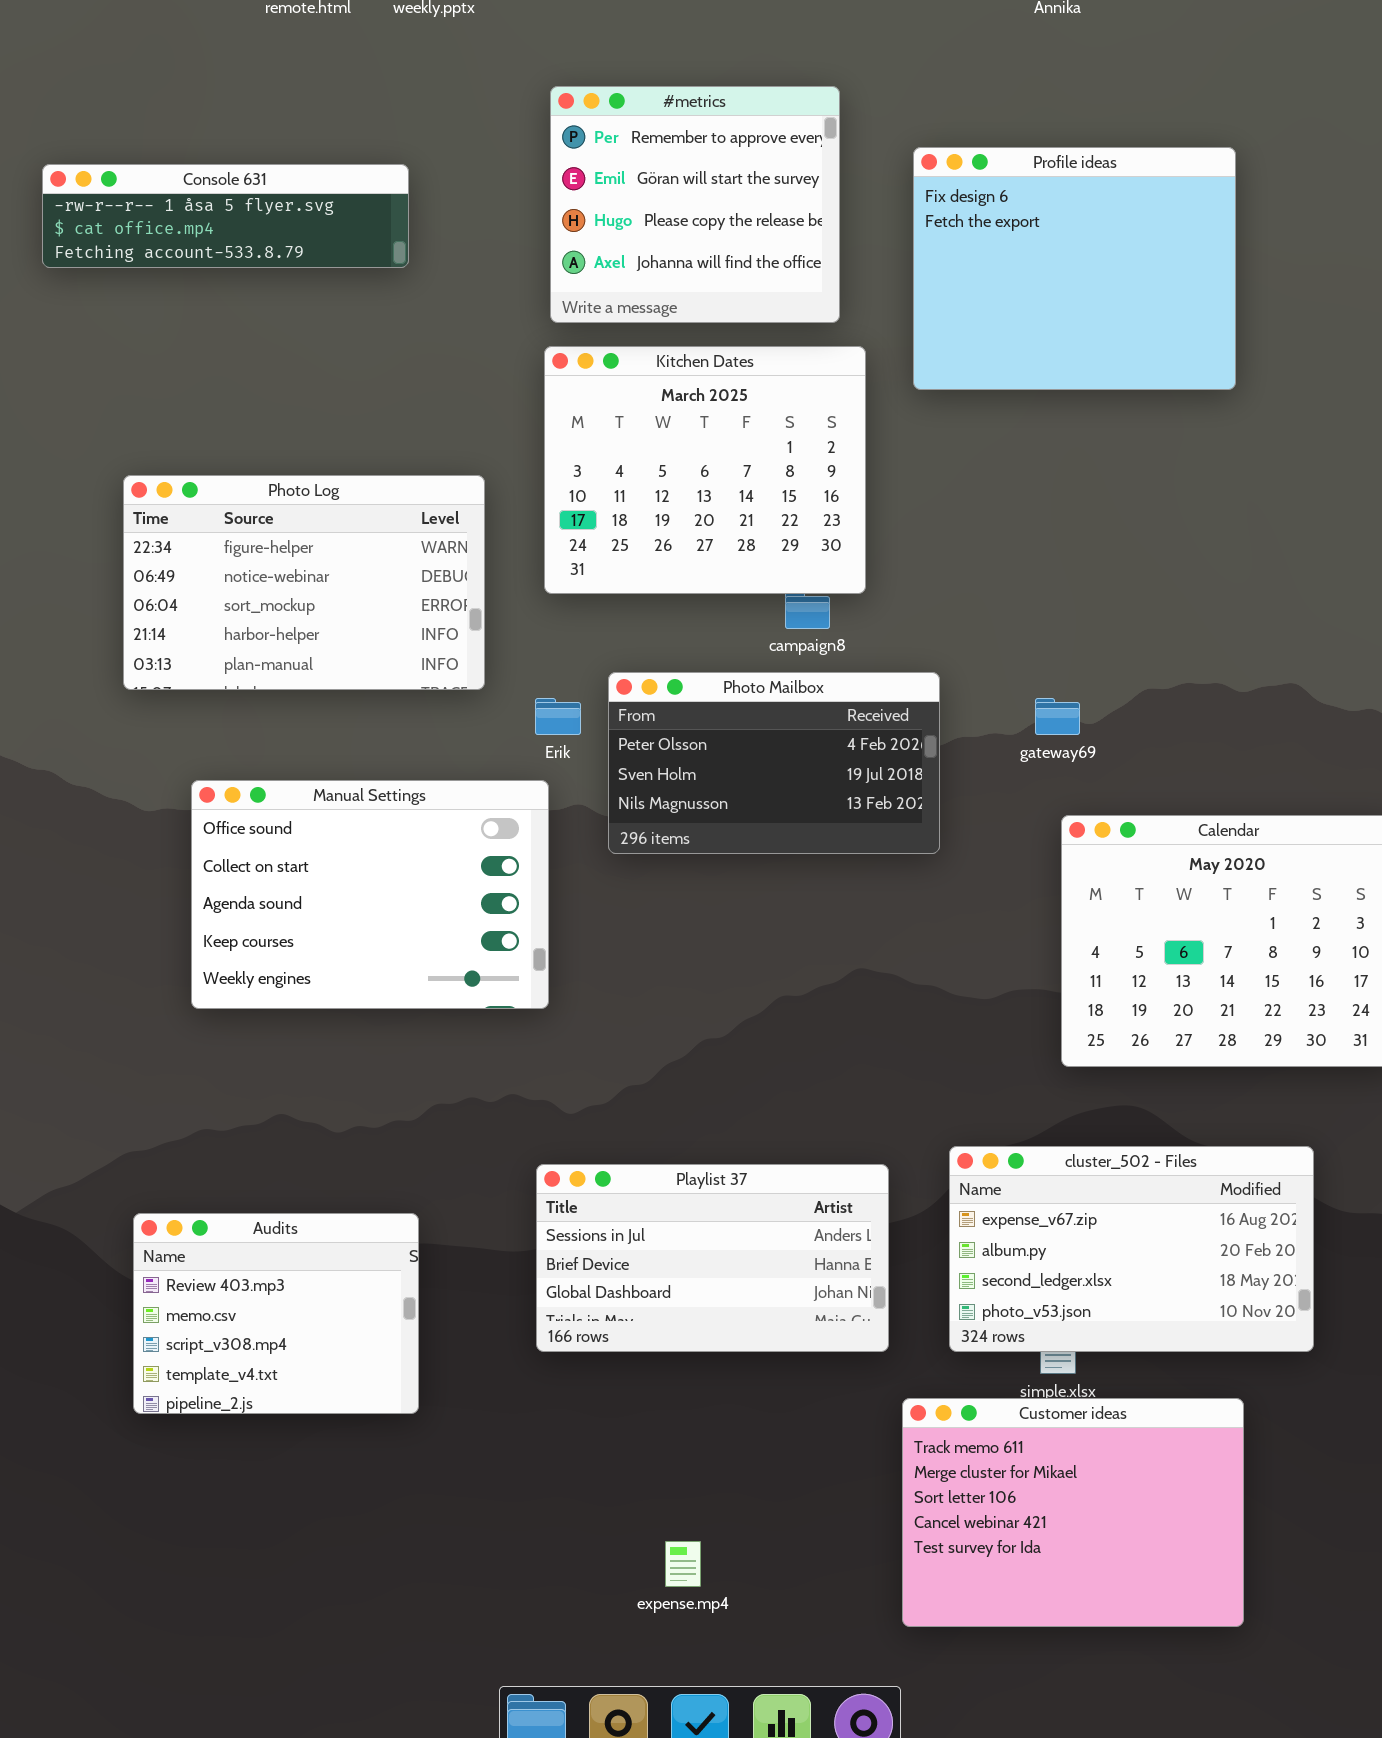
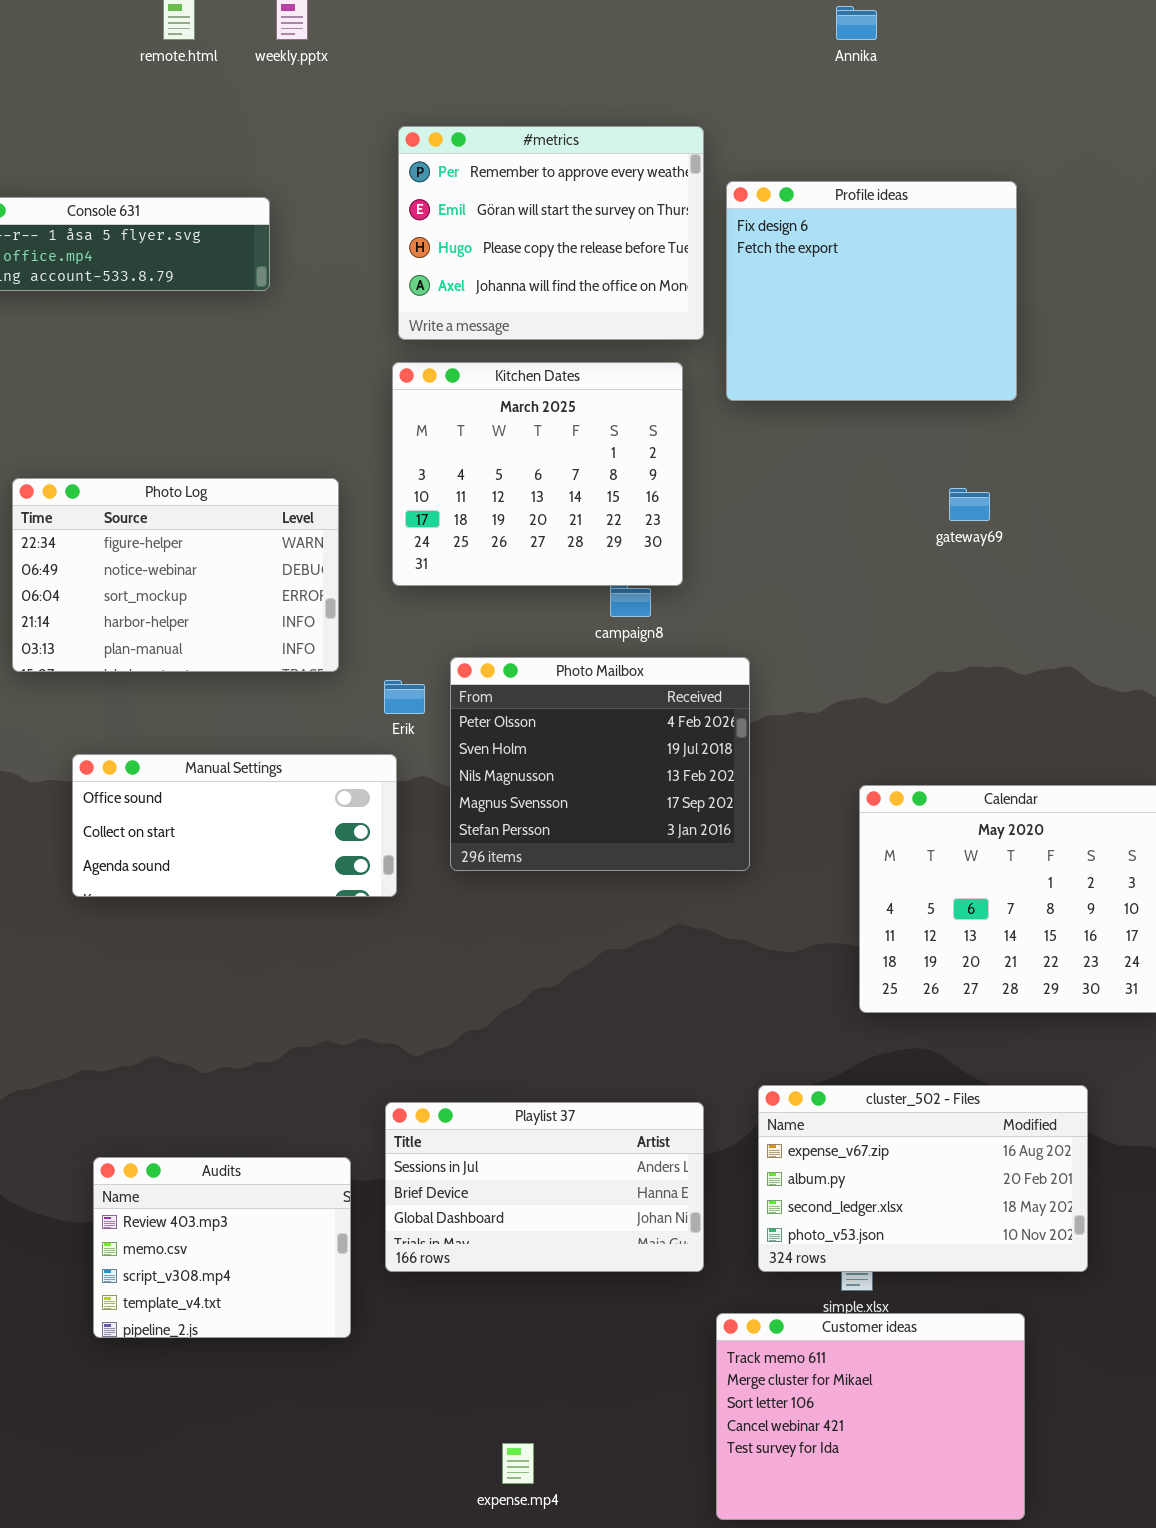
#metrics: [550,86,840,323] -> [398,126,704,340], resized
Photo Mailbox: [608,672,940,854] -> [450,657,750,871], resized
gateway69: [1035,698,1080,735] -> [949,488,990,521], moved
Manual Settings: [191,780,549,1009] -> [72,754,397,897], resized
Audits: [133,1213,419,1414] -> [93,1157,351,1338], moved

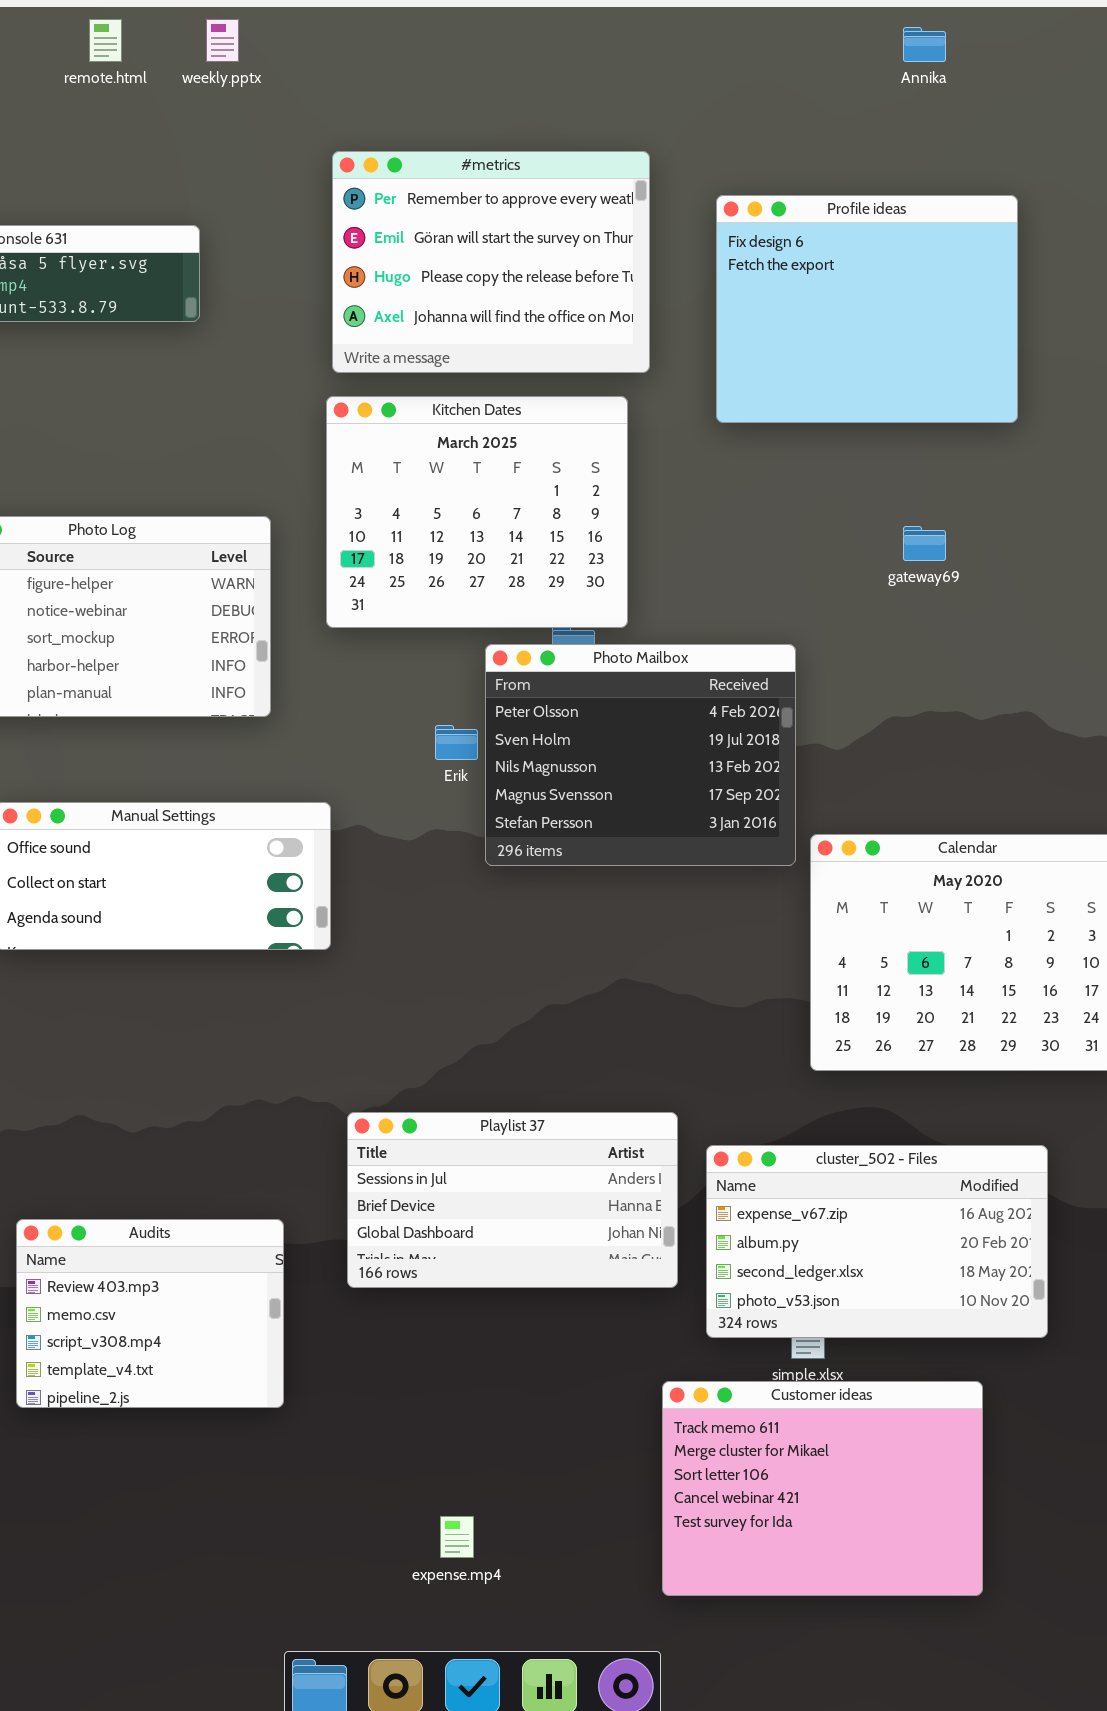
Annika: [836,6,877,40] -> [903,27,946,62], moved
Profile ideas: [726,181,1017,401] -> [716,195,1018,423], moved
Photo Mailbox: [450,657,750,871] -> [485,644,796,866], moved
Erik: [384,680,425,714] -> [435,725,478,760], moved
Playlist 37: [385,1102,704,1272] -> [347,1112,678,1288], moved

